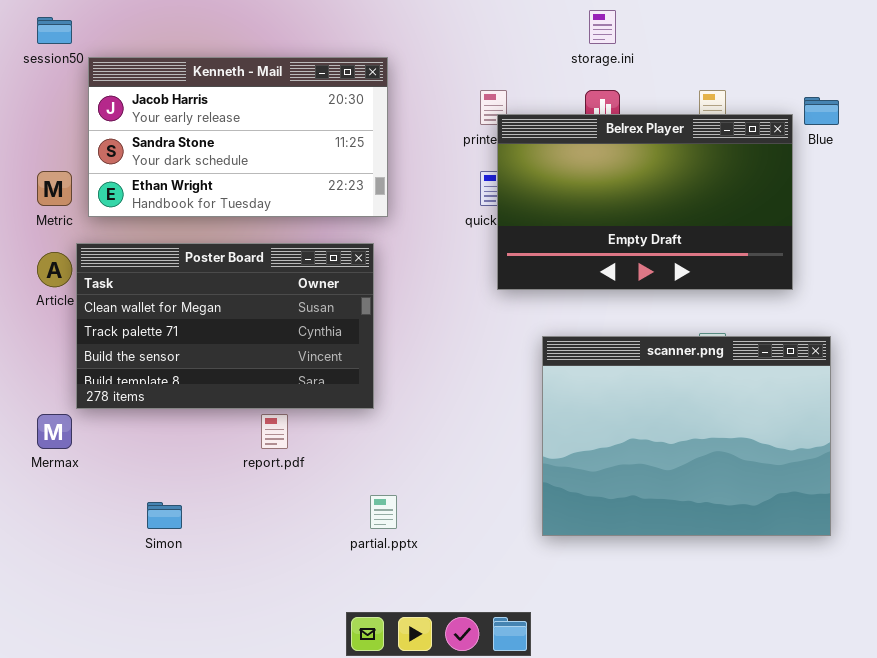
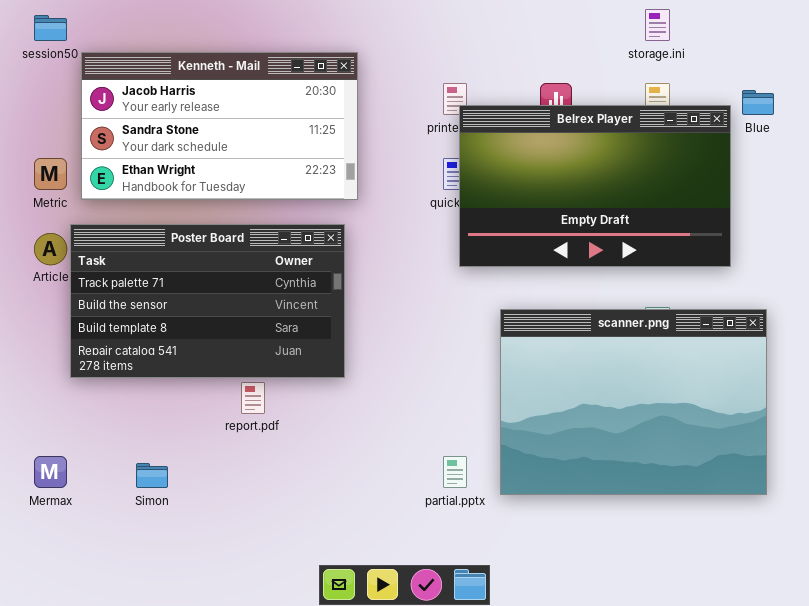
storage.ini: [589,10,616,44] -> [645,9,670,41], moved
Poster Board: [76,243,374,409] -> [70,224,345,378], scrolled down 1 row
Mermax: [37,414,72,449] -> [34,456,67,488], moved
partial.pptx: [370,495,397,529] -> [443,456,467,488], moved

